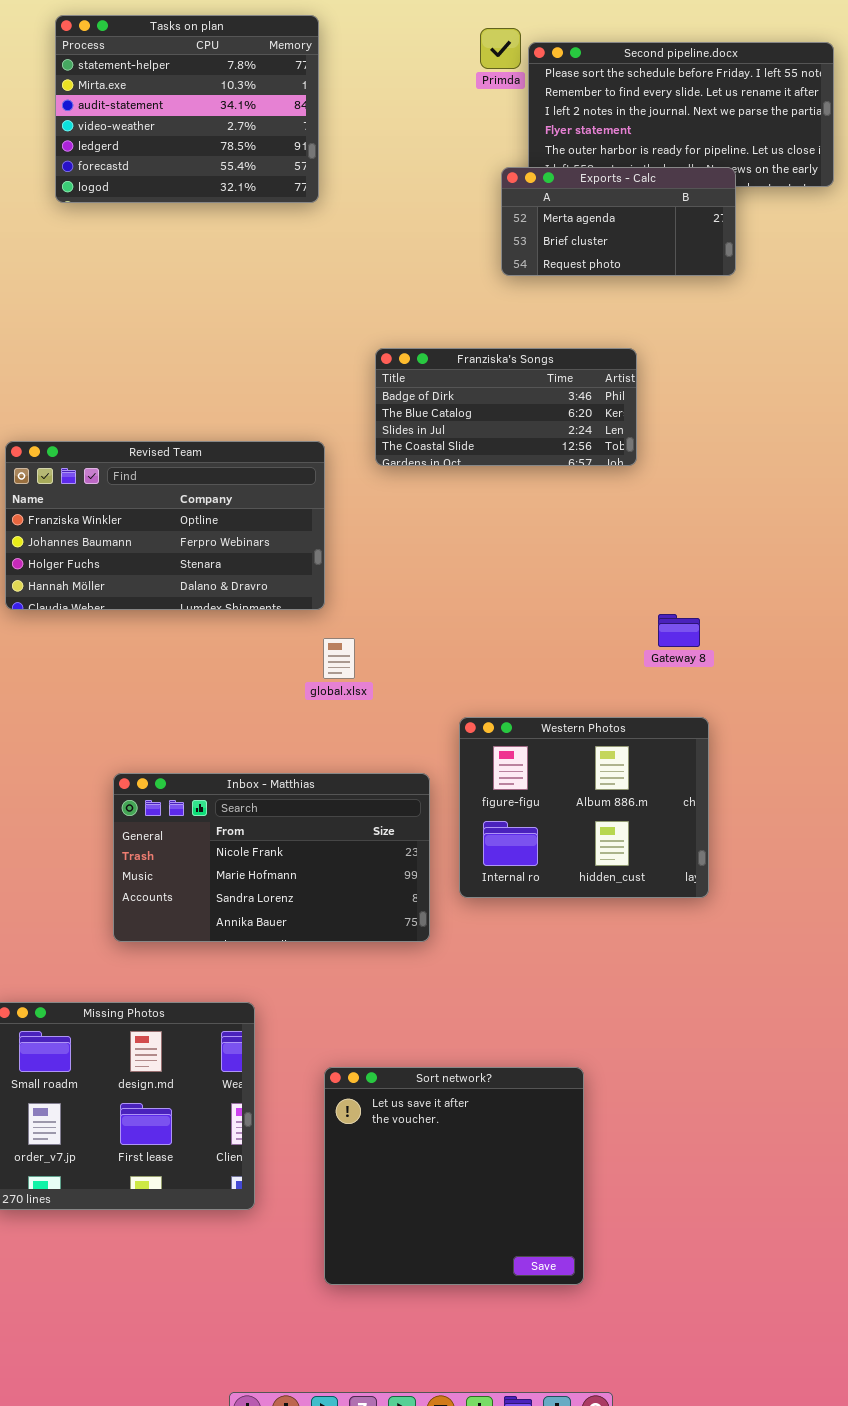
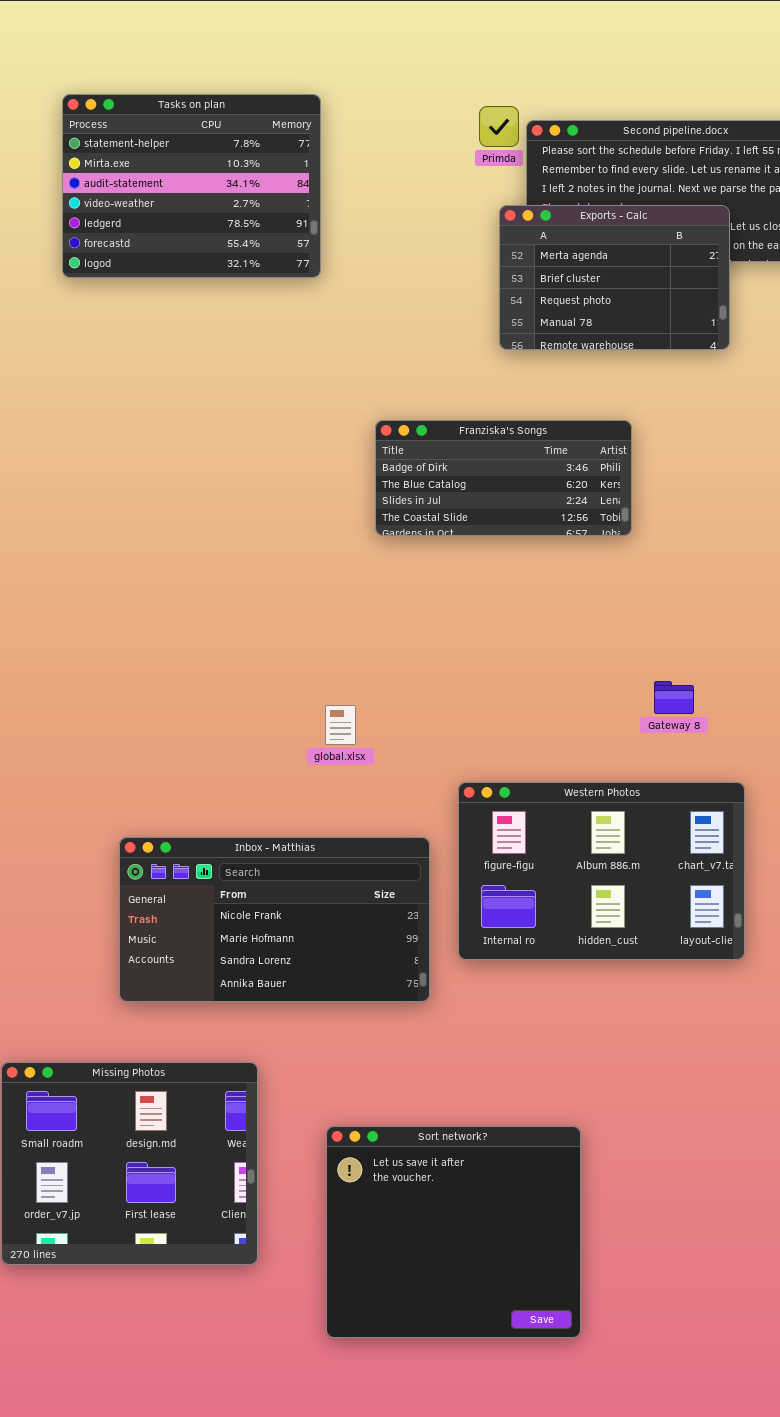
Exports - Calc: [501,167,736,276] -> [499,205,730,350], resized
Revised Team: [5,441,325,610] -> none, closed
Western Photos: [459,717,709,898] -> [458,782,745,960], resized

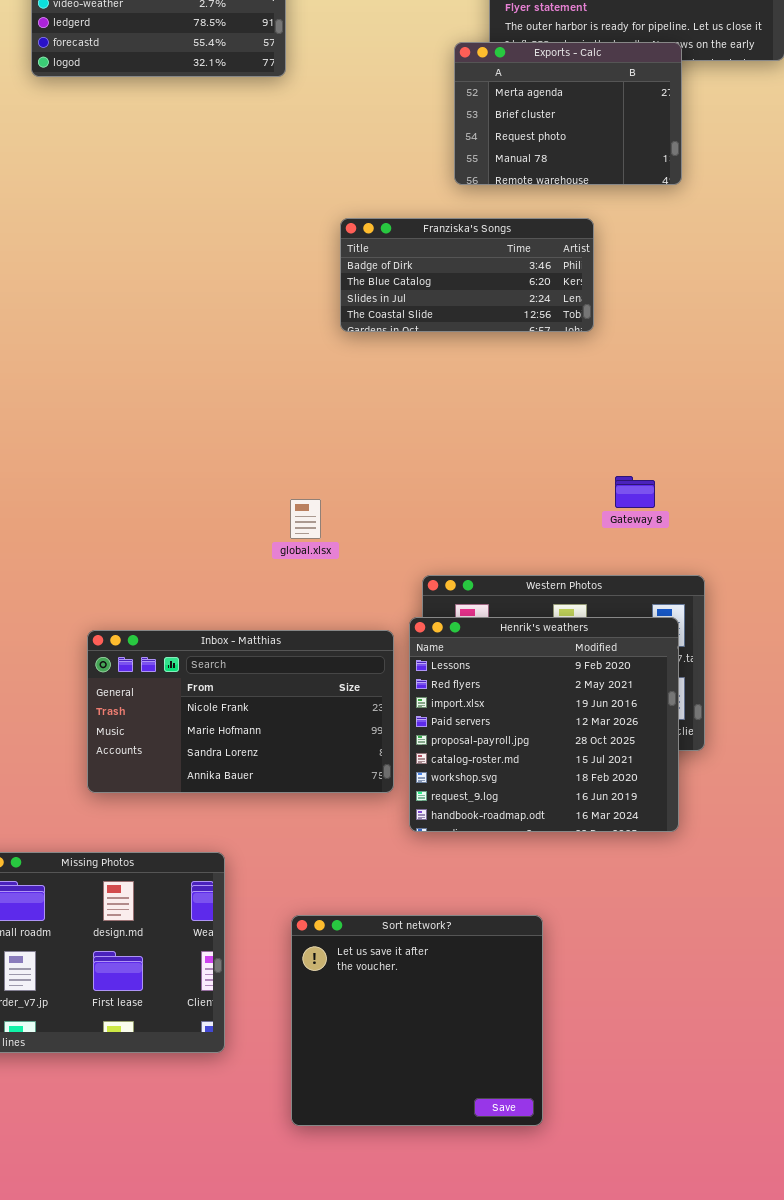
Exports - Calc: [499,205,730,350] -> [454,42,682,185], moved
Henrik's weathers: none -> [409,617,679,832], opened

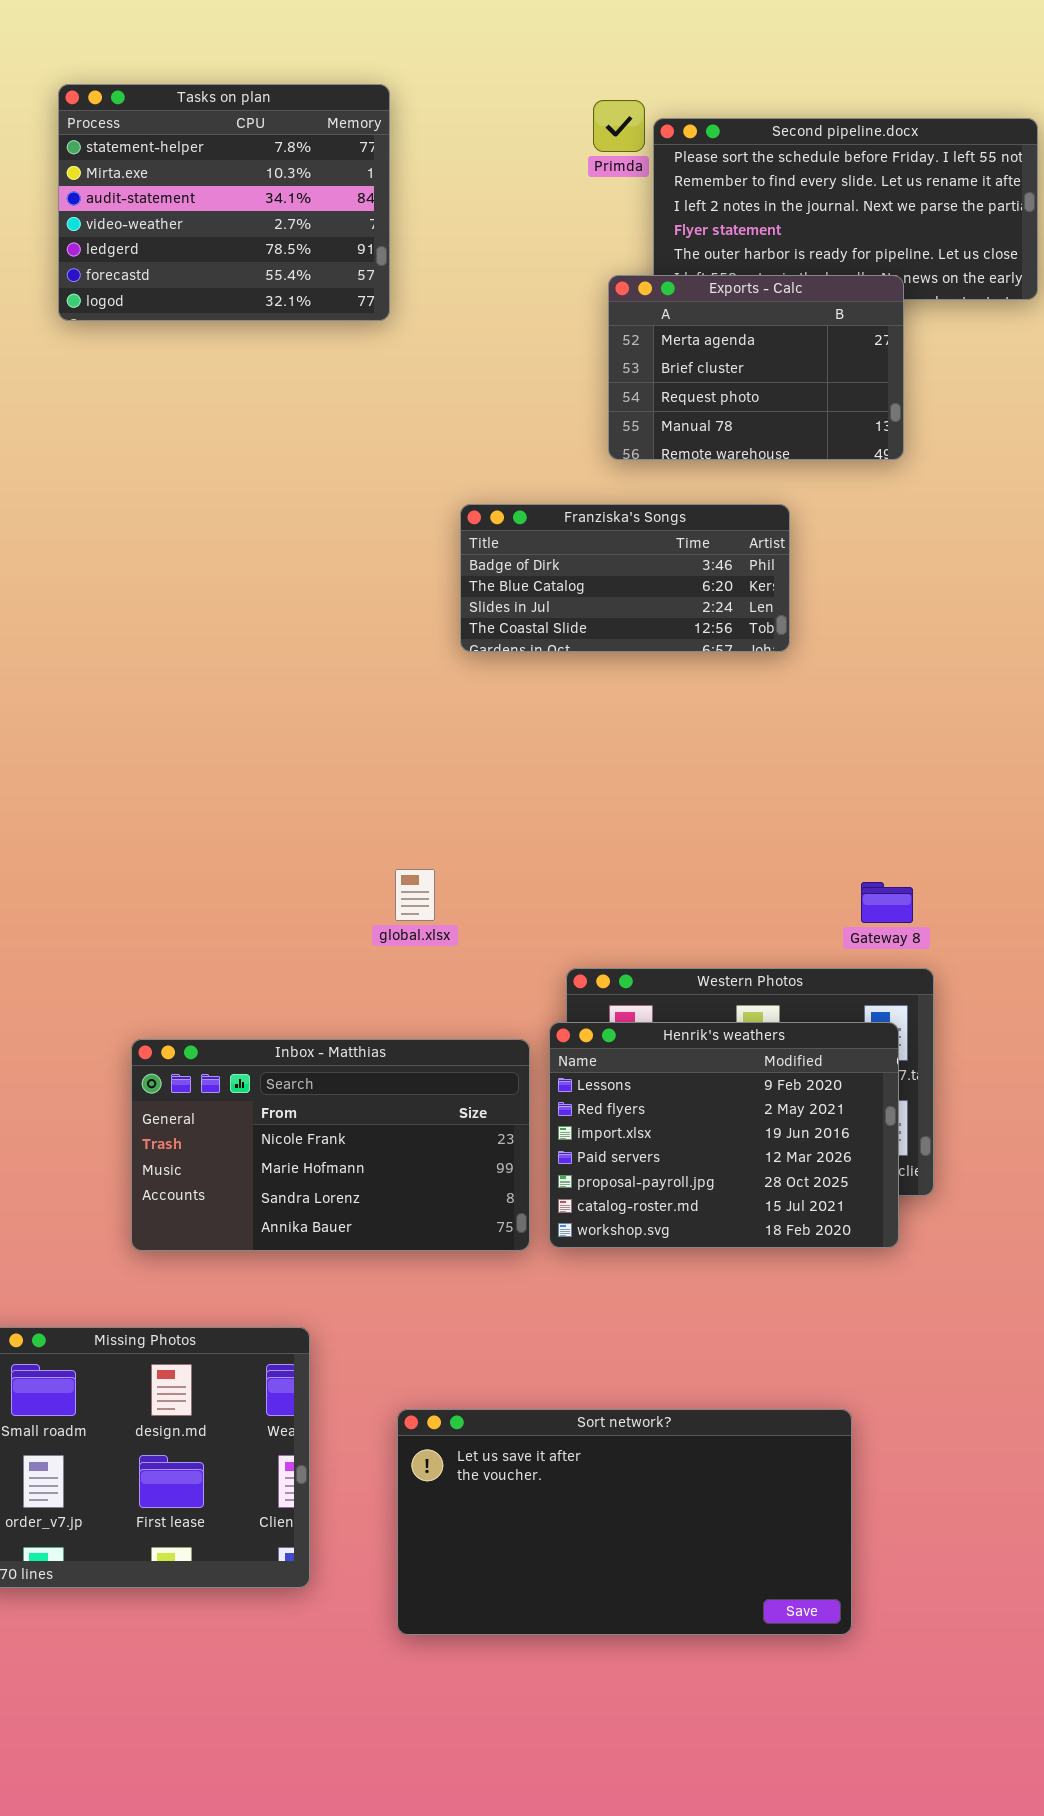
Gateway 8: [615,476,655,508] -> [861,882,913,923], moved
Henrik's weathers: [409,617,679,832] -> [549,1022,899,1248], resized
Sort network?: [291,915,543,1126] -> [397,1409,852,1635], resized

